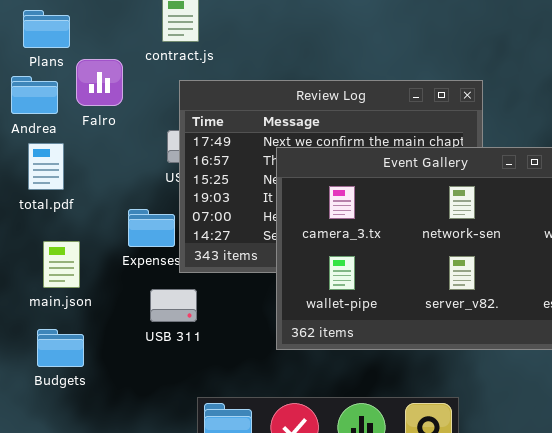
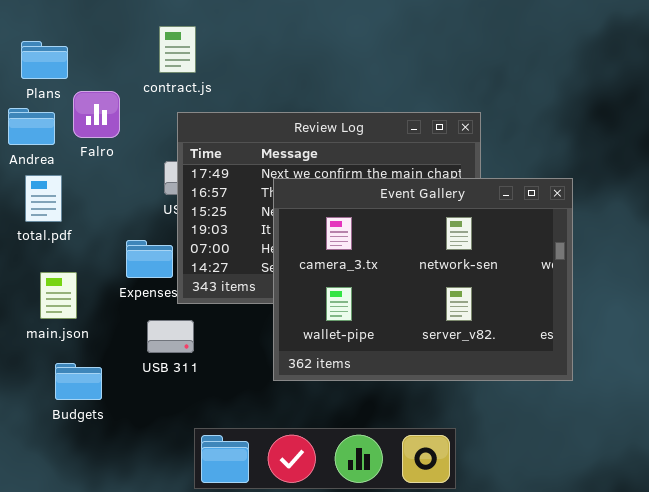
Budgets: [37,329,84,367] -> [55,363,102,400], moved

